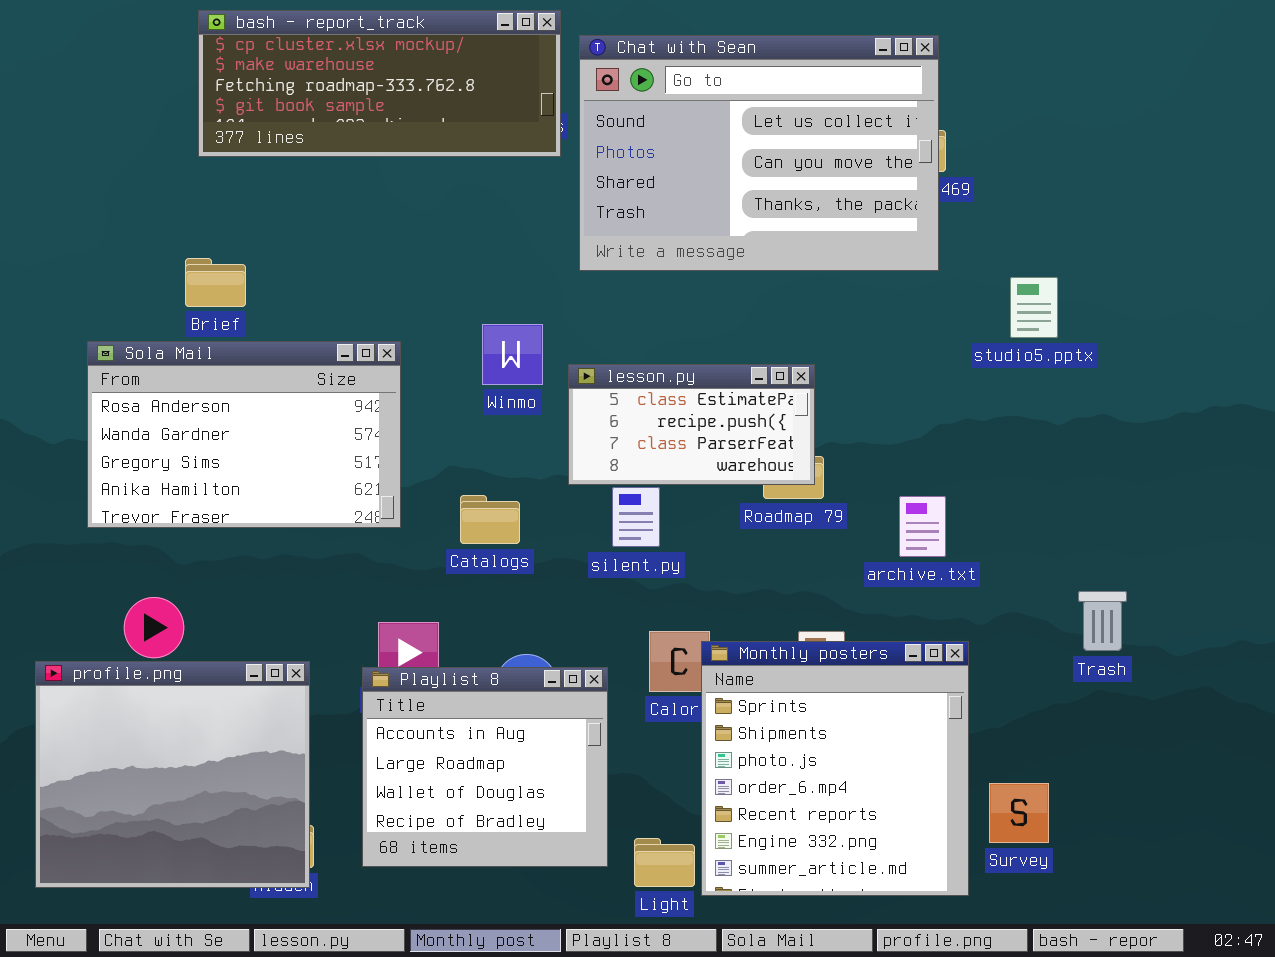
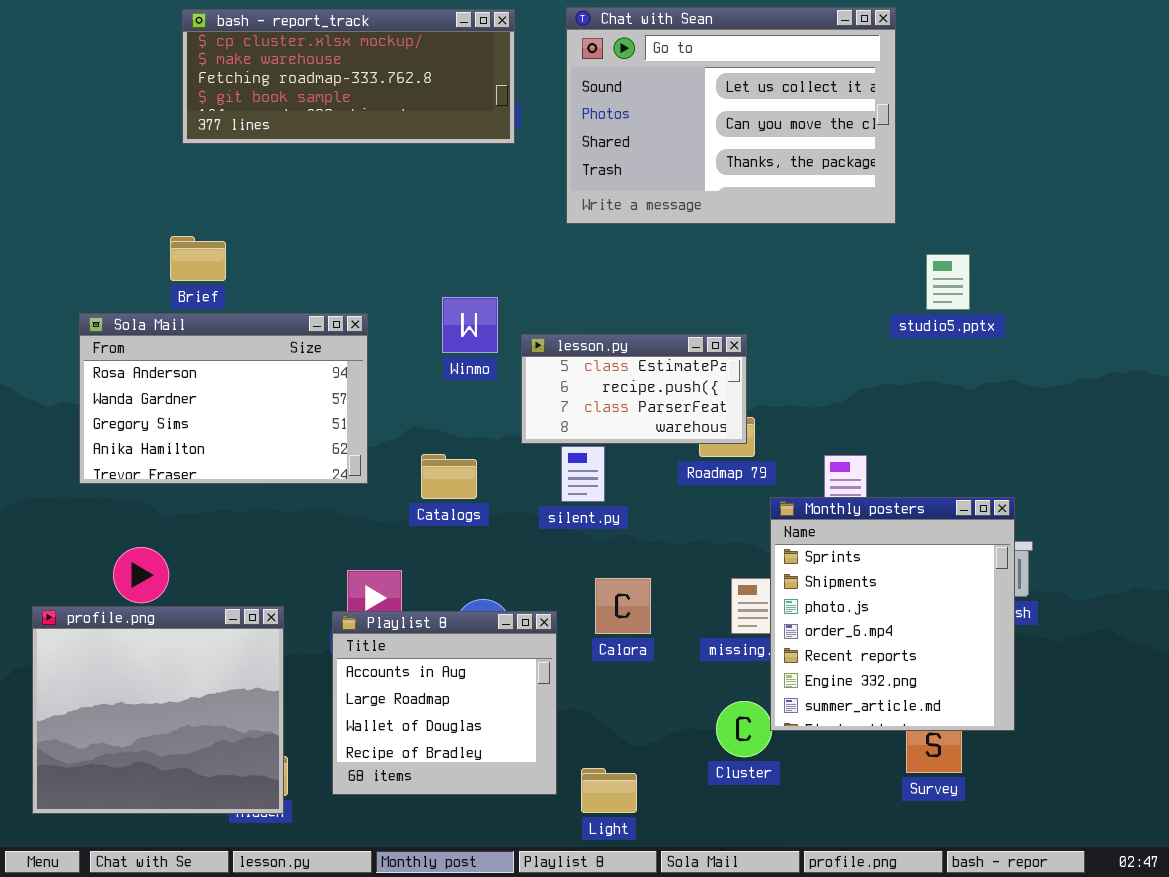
Chat with Sean: [579,35,939,271] -> [566,7,896,224], moved
Monthly posters: [701,641,969,896] -> [770,497,1015,731], moved

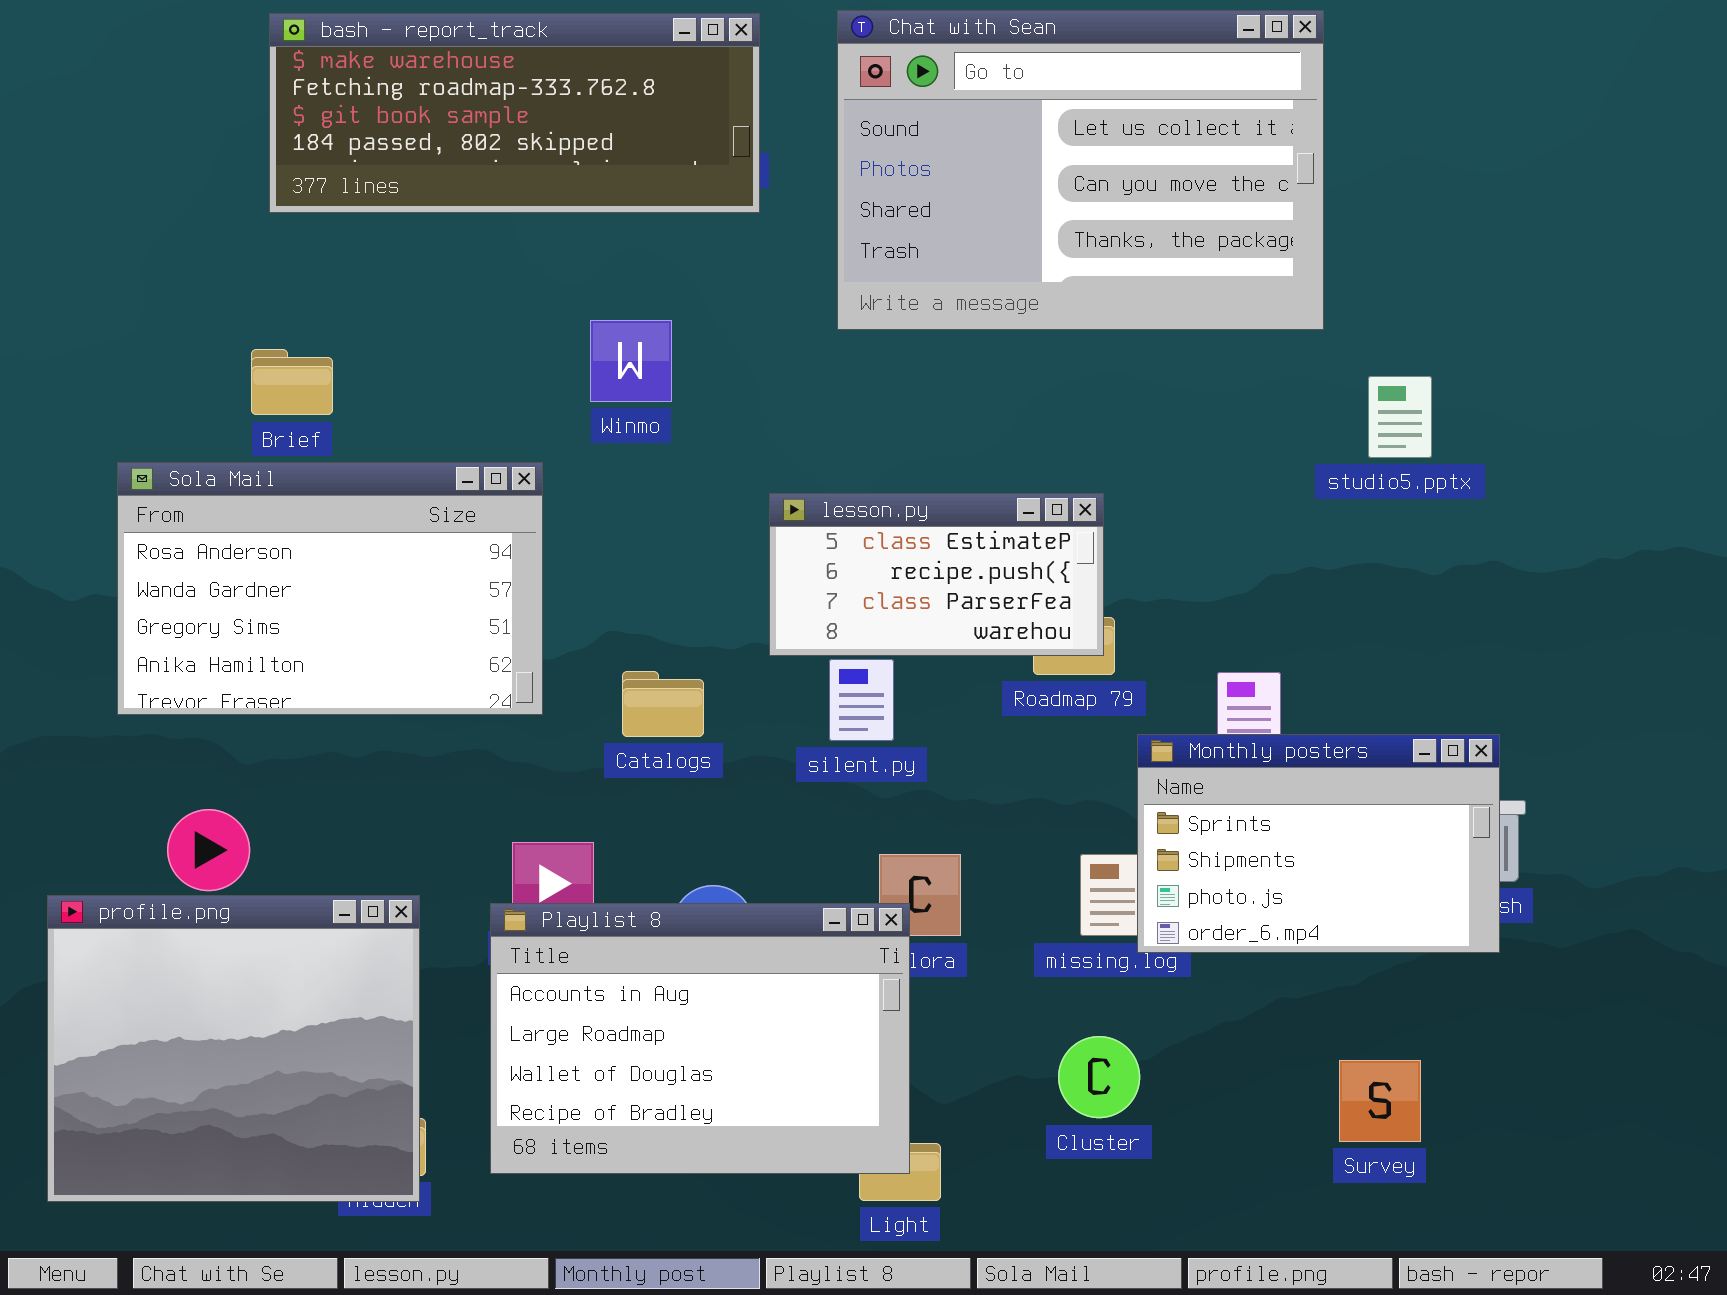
bash - report_track: [182,9,515,144] -> [269,13,760,213], scrolled down 1 row
Winmo: [442,297,498,353] -> [590,320,672,402], moved
Monthly posters: [770,497,1015,731] -> [1137,734,1500,953], resized
Playlist 8: [332,611,557,795] -> [490,903,910,1174], resized

